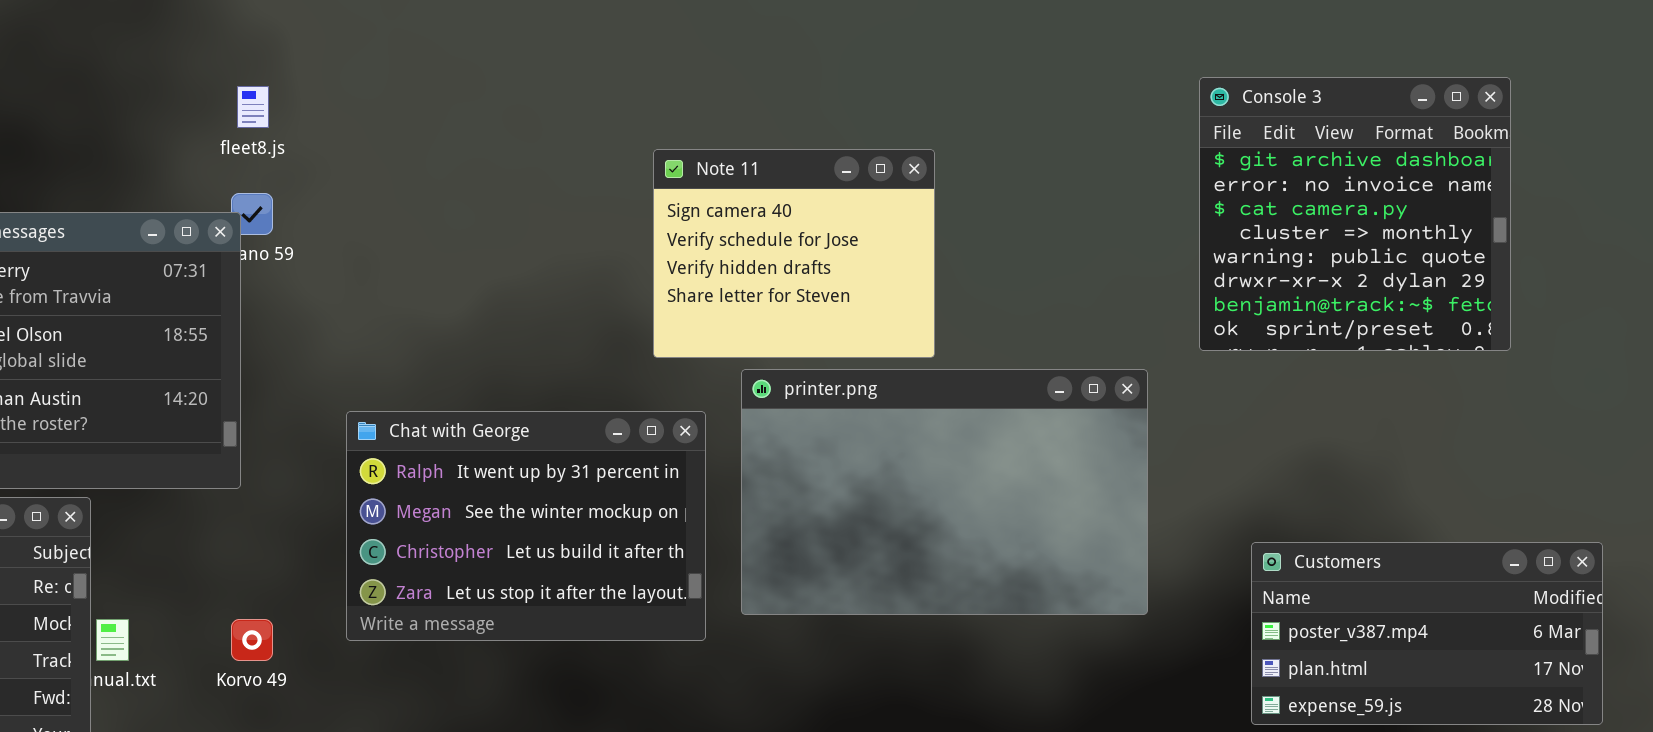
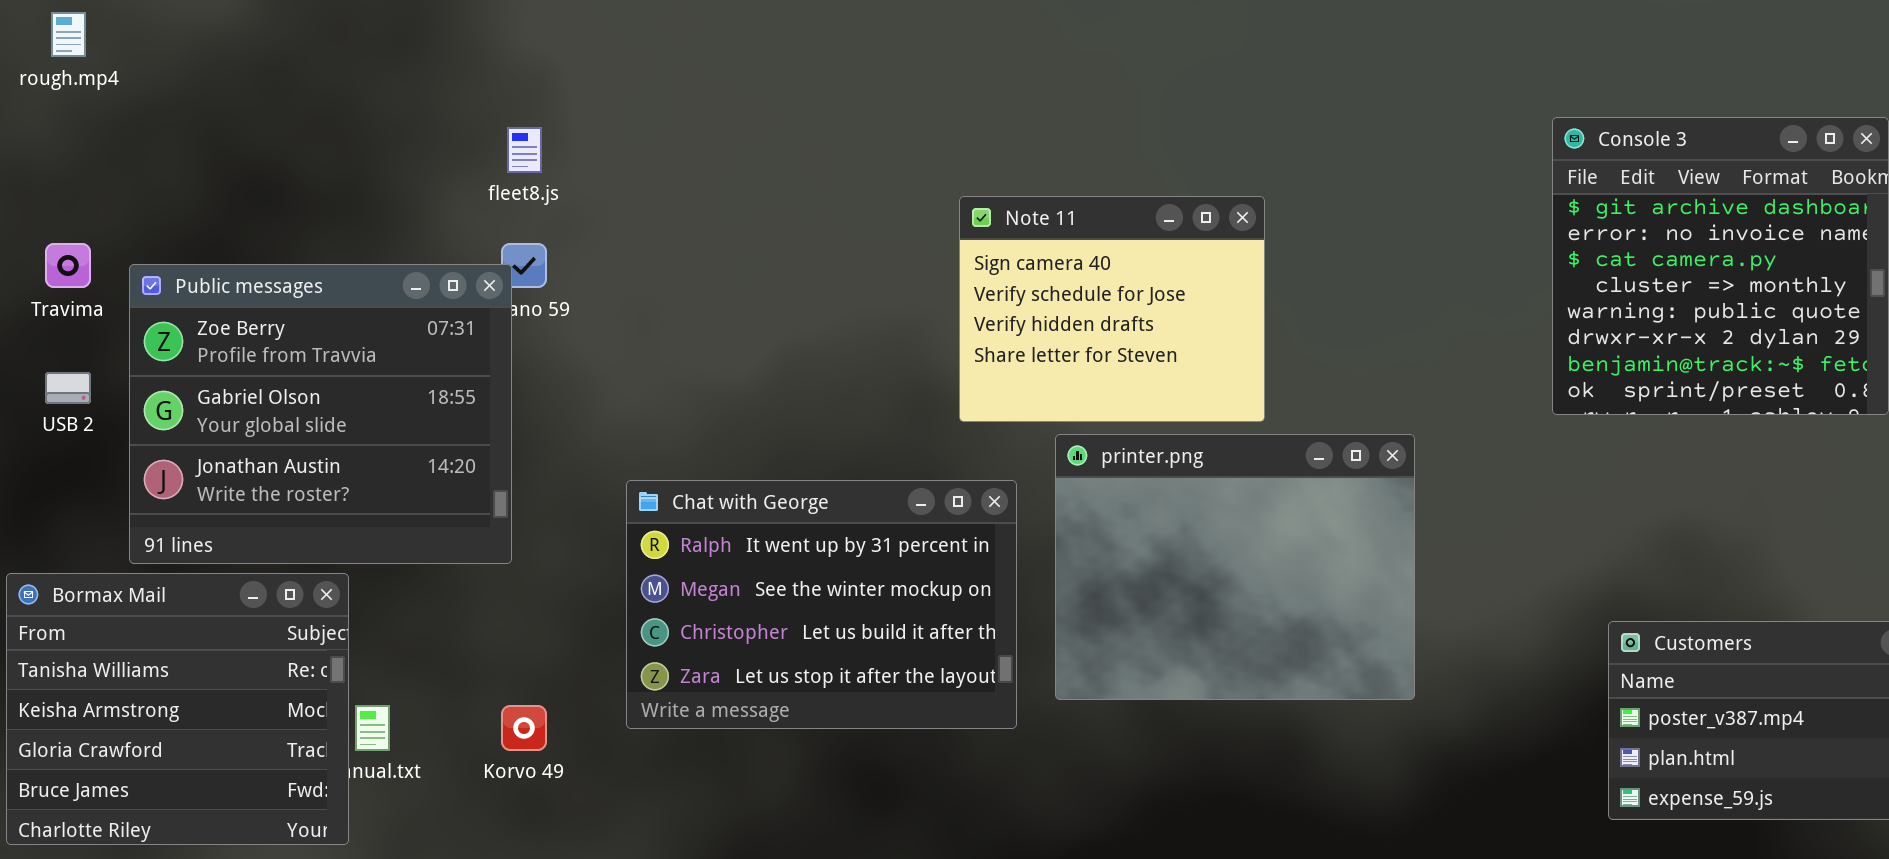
printer.png: [741,369,1148,615] -> [1055,434,1415,700], resized

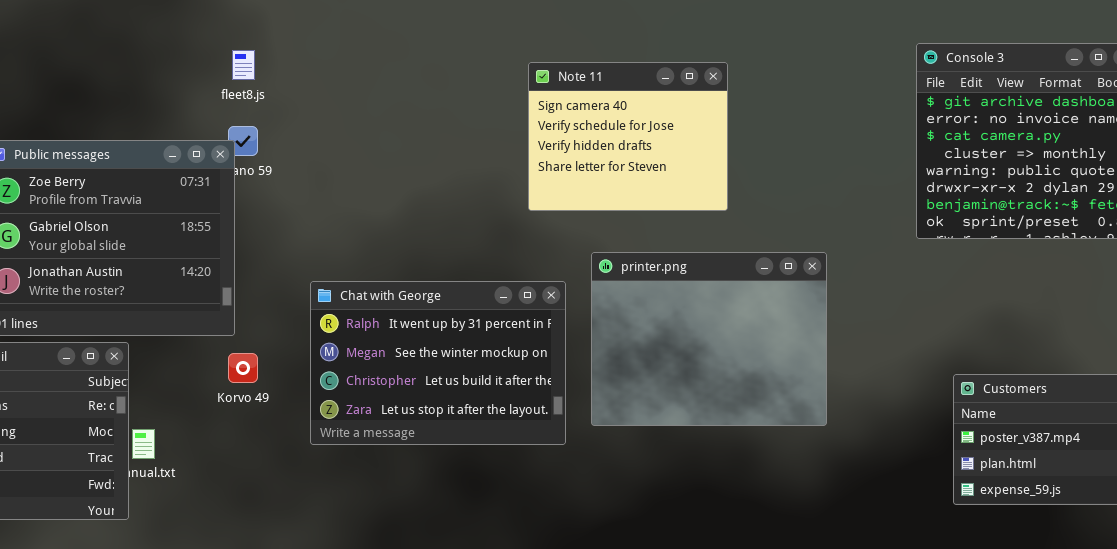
Note 11: [959,196,1265,422] -> [528,62,728,211], moved
Korvo 49: [501,705,547,751] -> [228,353,258,383], moved

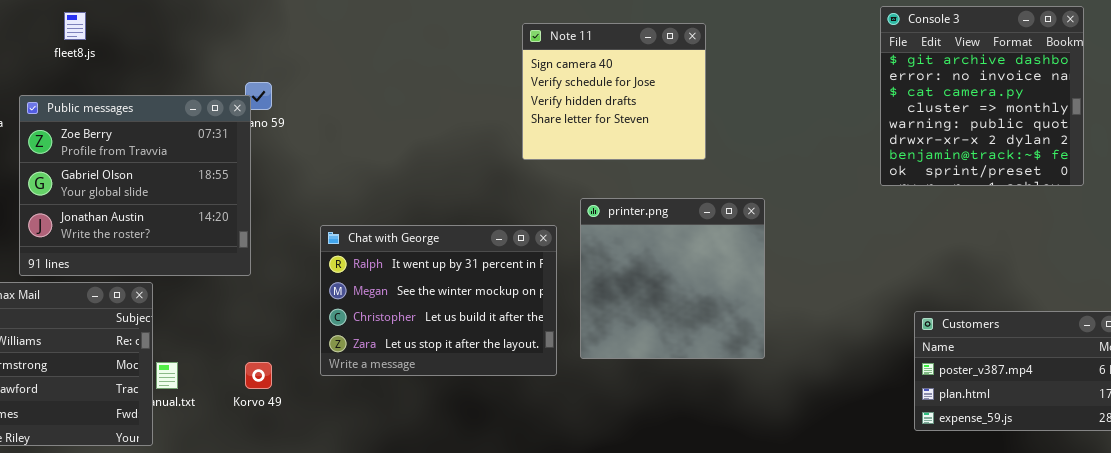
fleet8.js: [232,50,255,80] -> [64,12,86,40], moved
printer.png: [591,252,827,426] -> [580,198,765,359], resized
Korvo 49: [228,353,258,383] -> [245,362,272,389], moved

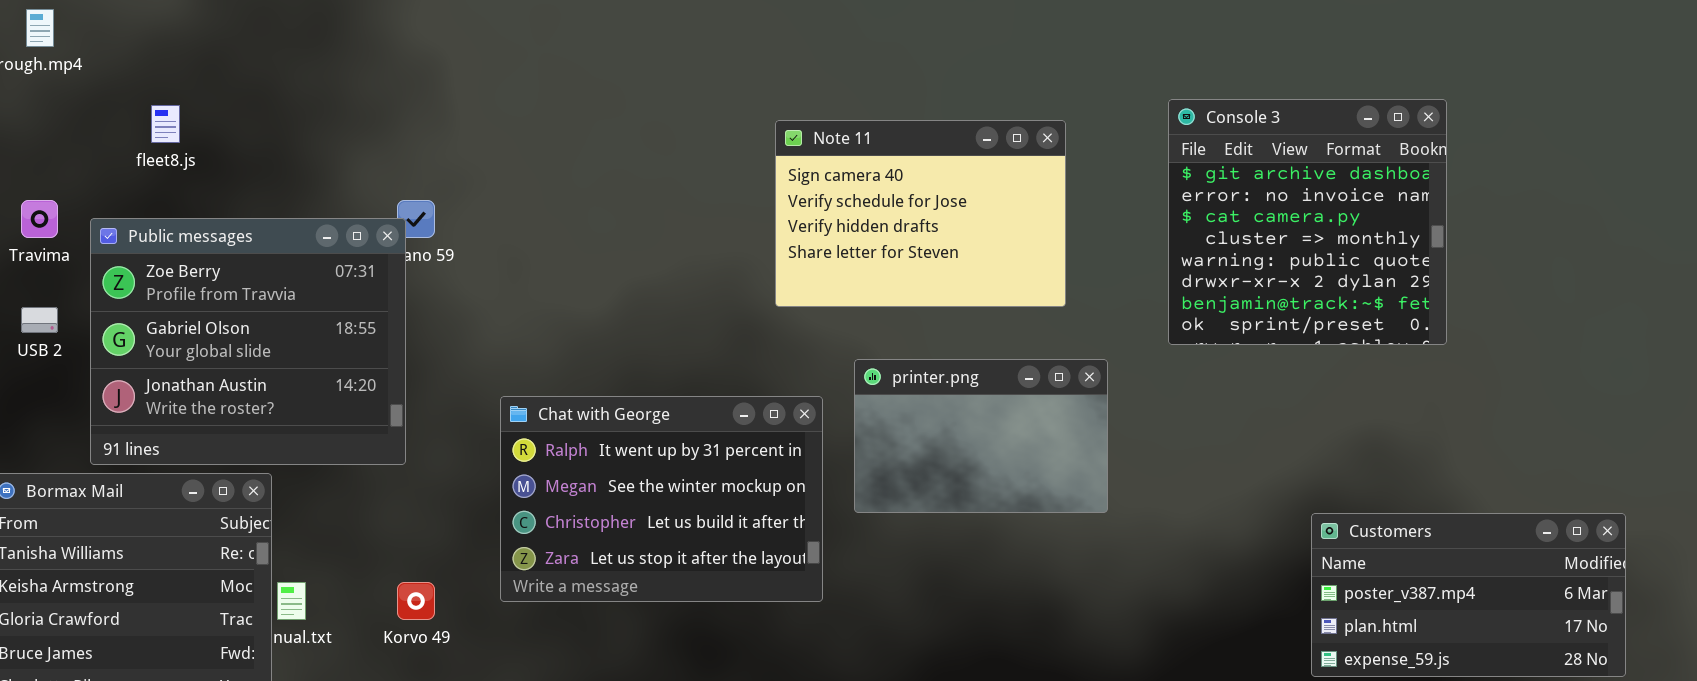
Console 3: [880,6,1084,186] -> [1168,99,1447,345], moved
Note 11: [522,23,706,160] -> [775,120,1066,307], resized
printer.png: [580,198,765,359] -> [854,359,1108,513], resized

